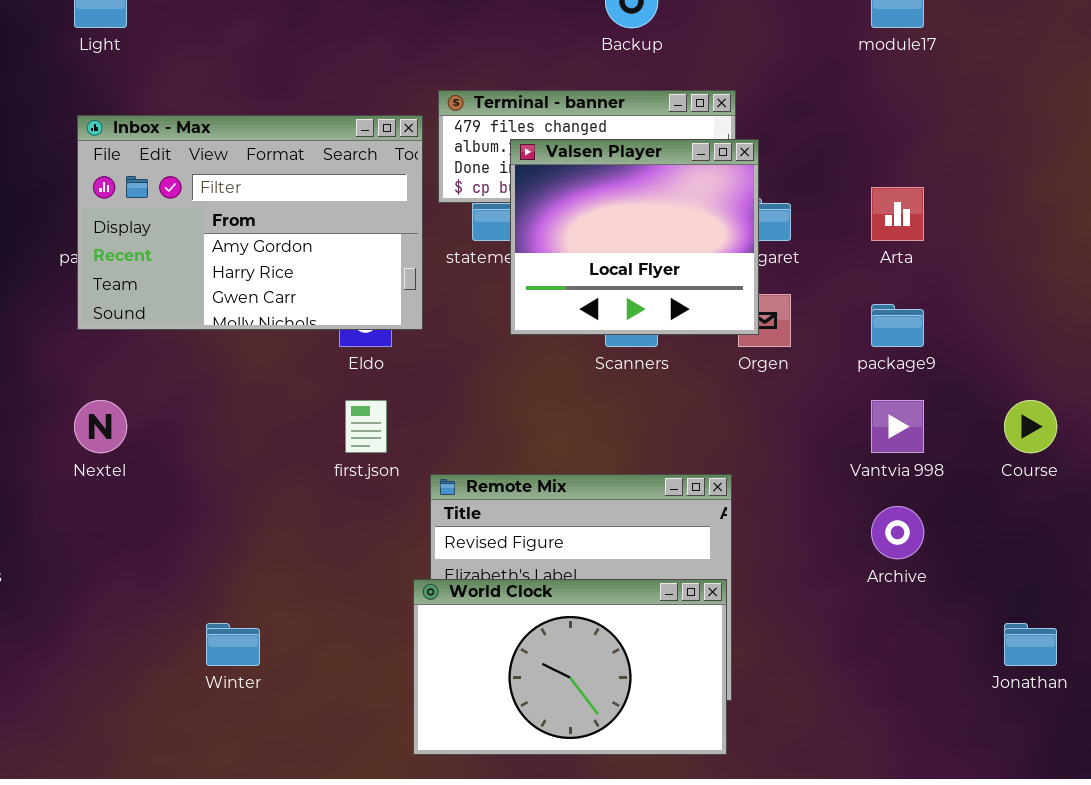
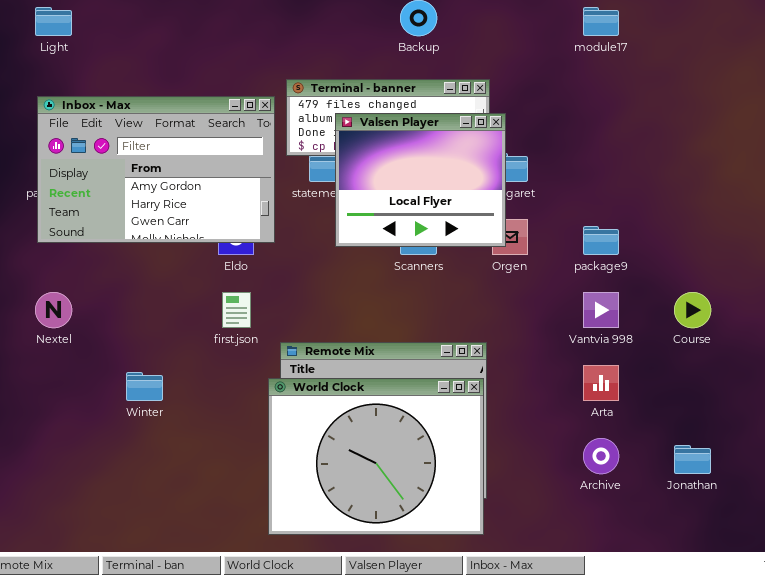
Arta: [871,187,924,241] -> [583,365,619,401], moved
Archive: [871,506,924,559] -> [583,438,619,474], moved
World Clock: [413,579,727,755] -> [268,378,484,535], resized
Winter: [206,623,260,666] -> [126,372,163,401], moved

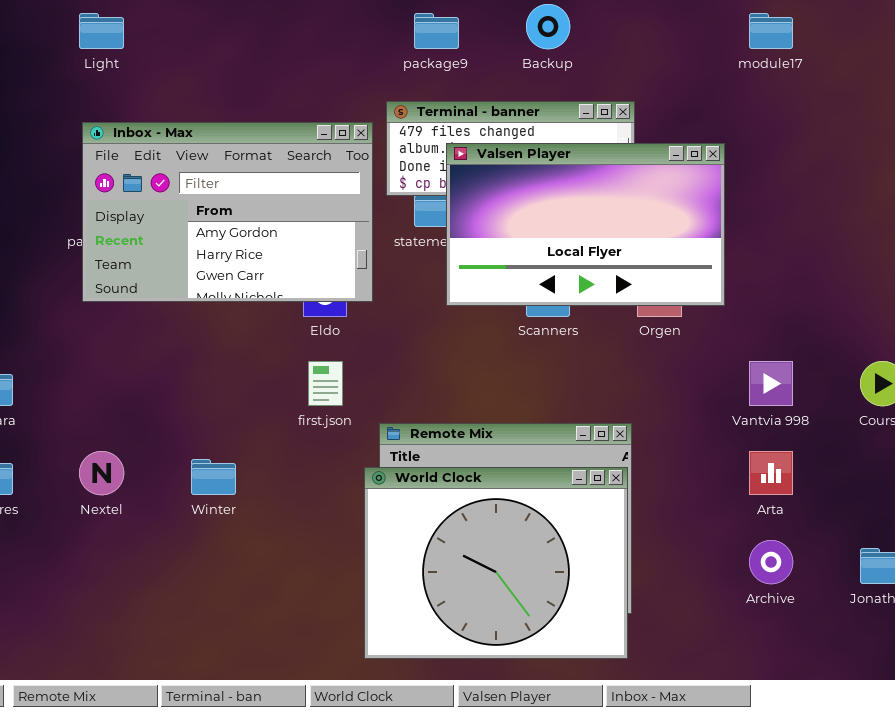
Valsen Player: [335,113,506,247] -> [446,143,725,306], resized
package9: [583,226,619,255] -> [414,13,459,49], moved
Nextel: [35,292,72,328] -> [79,451,124,495], moved

